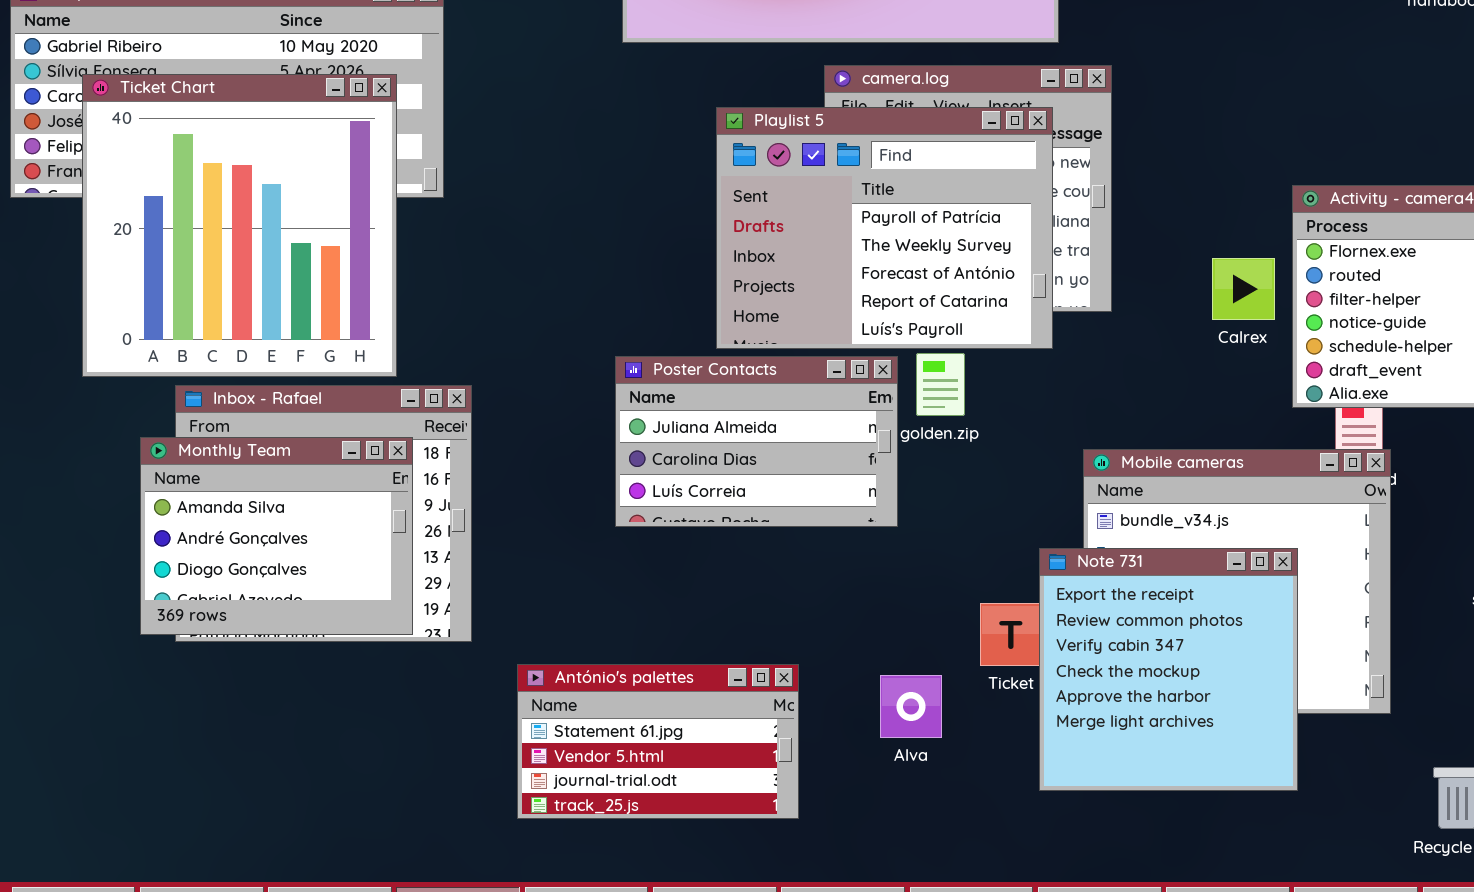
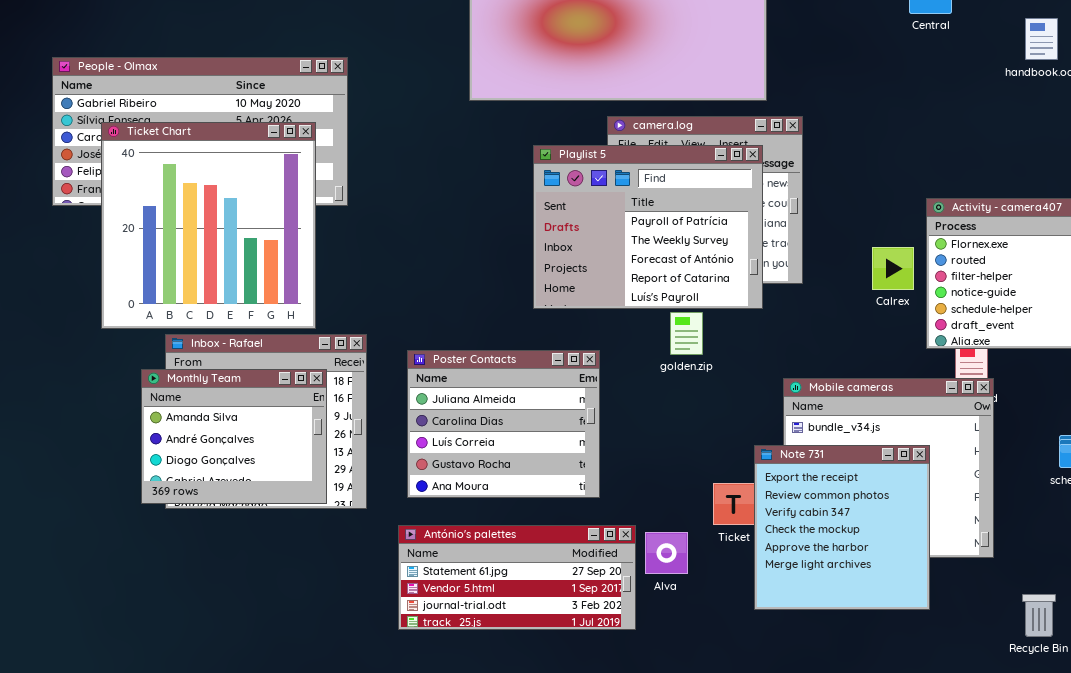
Poster Contacts: [615,356,898,527] -> [407,350,600,498], moved, resized
António's palettes: [517,664,799,819] -> [398,525,636,630], resized

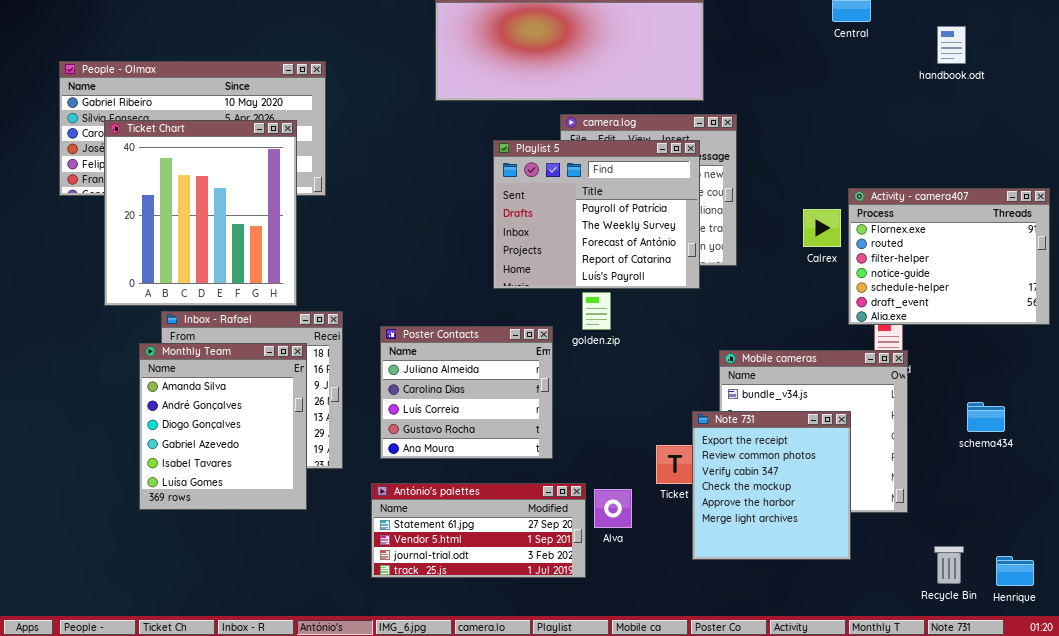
Calrex: [872,247,914,290] -> [803,209,841,247], moved
golden.zip: [670,312,703,355] -> [582,292,611,330], moved
Monthly Team: [141,369,327,504] -> [139,343,307,510], resized

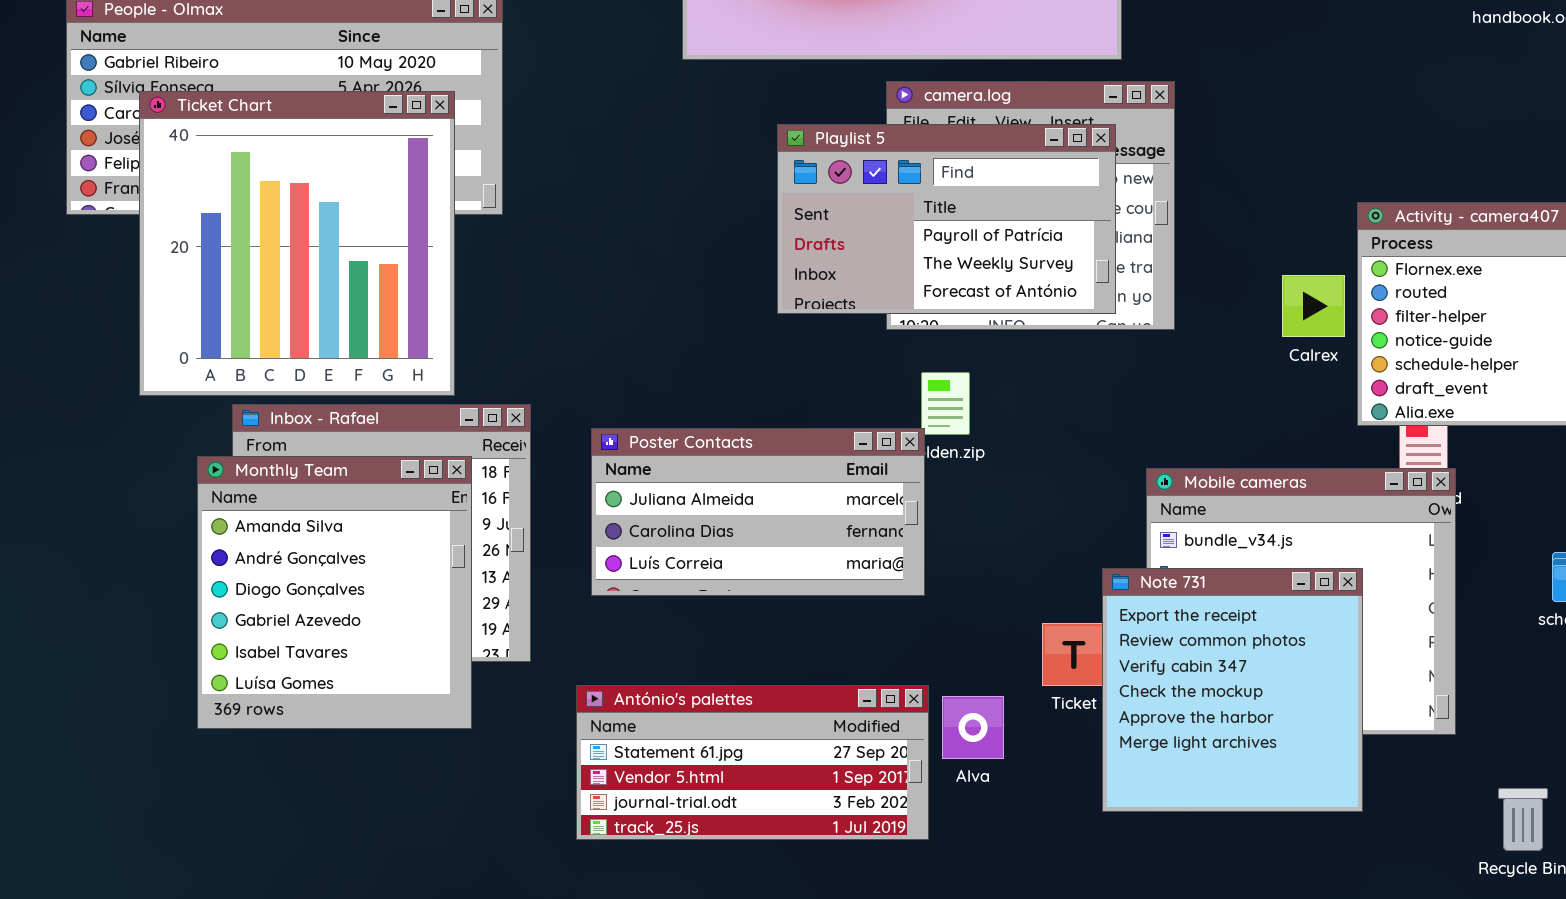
Playlist 5: [493,140,700,289] -> [777,124,1116,314], resized
Calrex: [803,209,841,247] -> [1282,275,1345,337], moved
Poster Contacts: [380,326,553,459] -> [591,428,925,596], resized

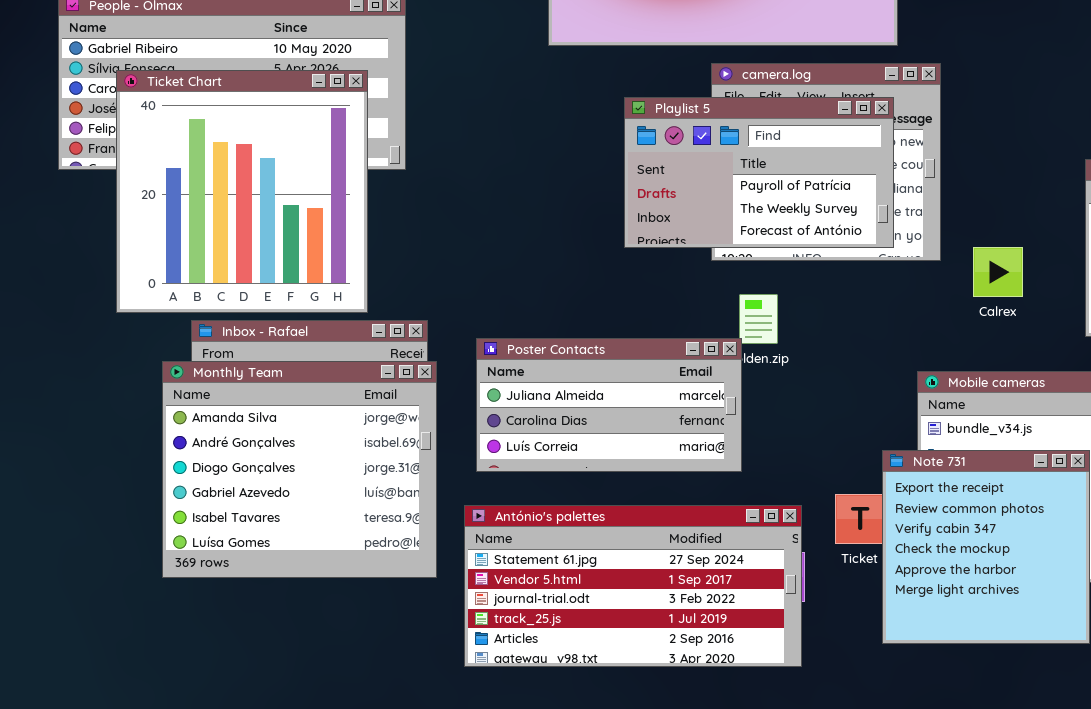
Calrex: [1282,275,1345,337] -> [973,247,1023,297], moved
Monthly Team: [197,456,472,729] -> [162,361,437,578], resized
António's palettes: [576,685,929,840] -> [464,505,802,667], resized

